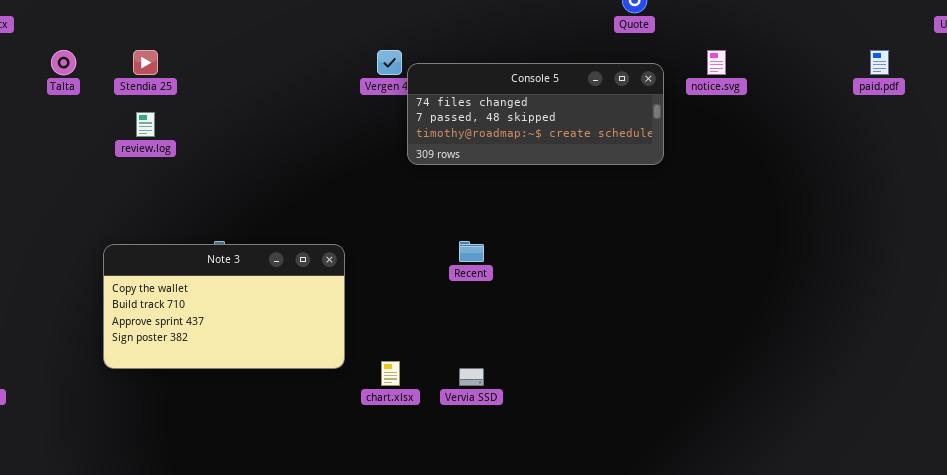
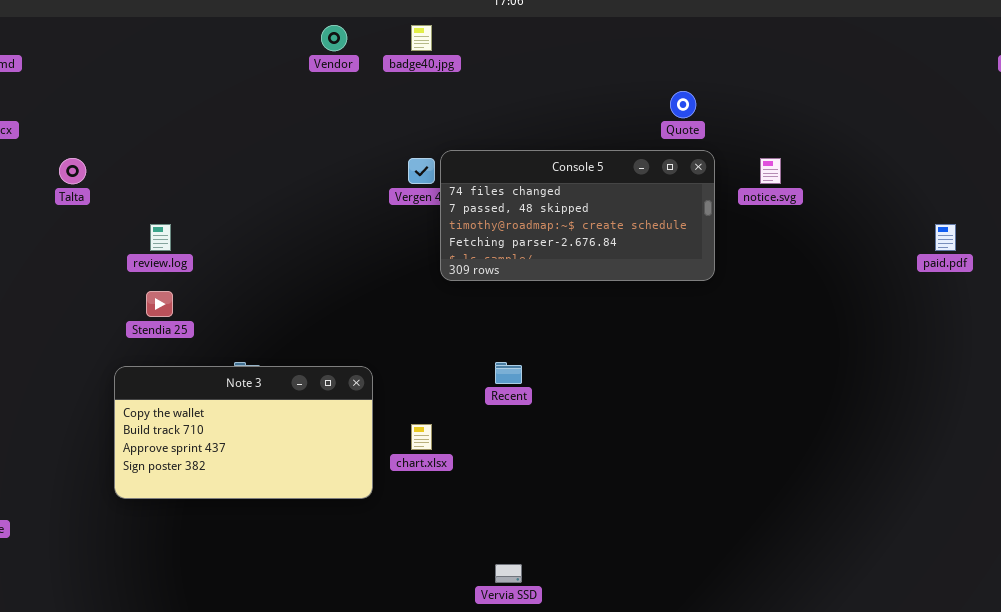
Stendia 25: [133,50,158,75] -> [146,291,173,317], moved
paid.pdf: [870,50,889,75] -> [935,224,956,251], moved
Console 5: [407,63,664,165] -> [440,150,715,281], resized
chart.xlsx: [381,361,400,386] -> [411,424,432,450], moved
Vervia SSD: [459,368,484,386] -> [495,564,522,583], moved

